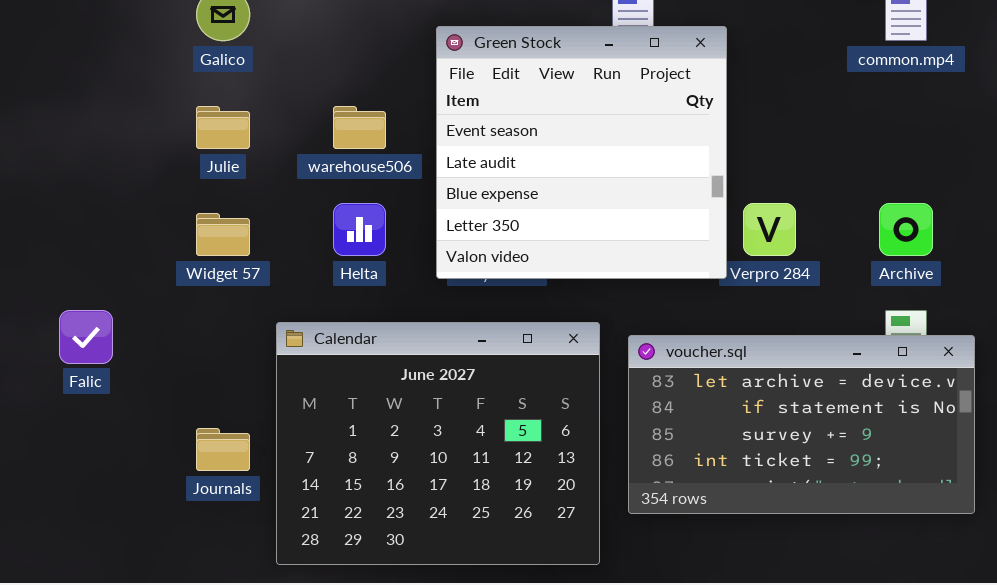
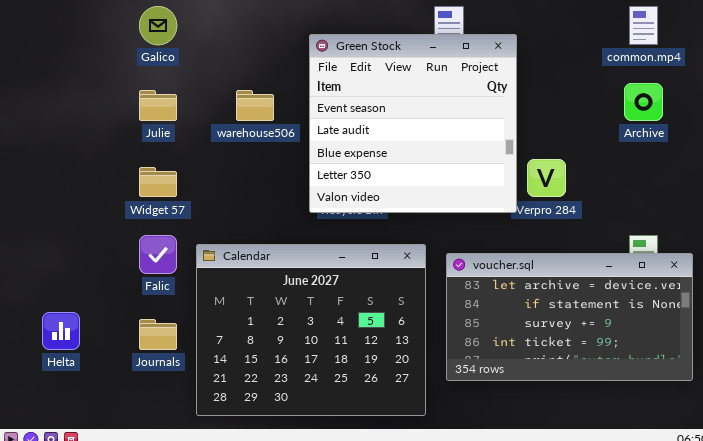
Helta: [333,203,386,256] -> [42,312,80,350], moved
Archive: [879,203,933,256] -> [624,83,663,121], moved
Falic: [59,310,113,364] -> [139,235,177,274], moved

